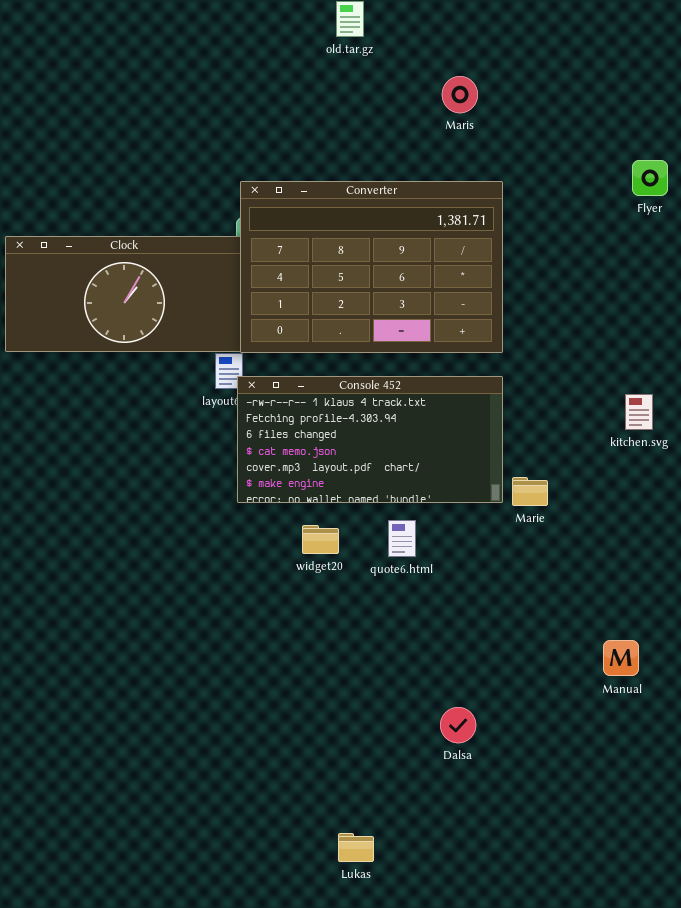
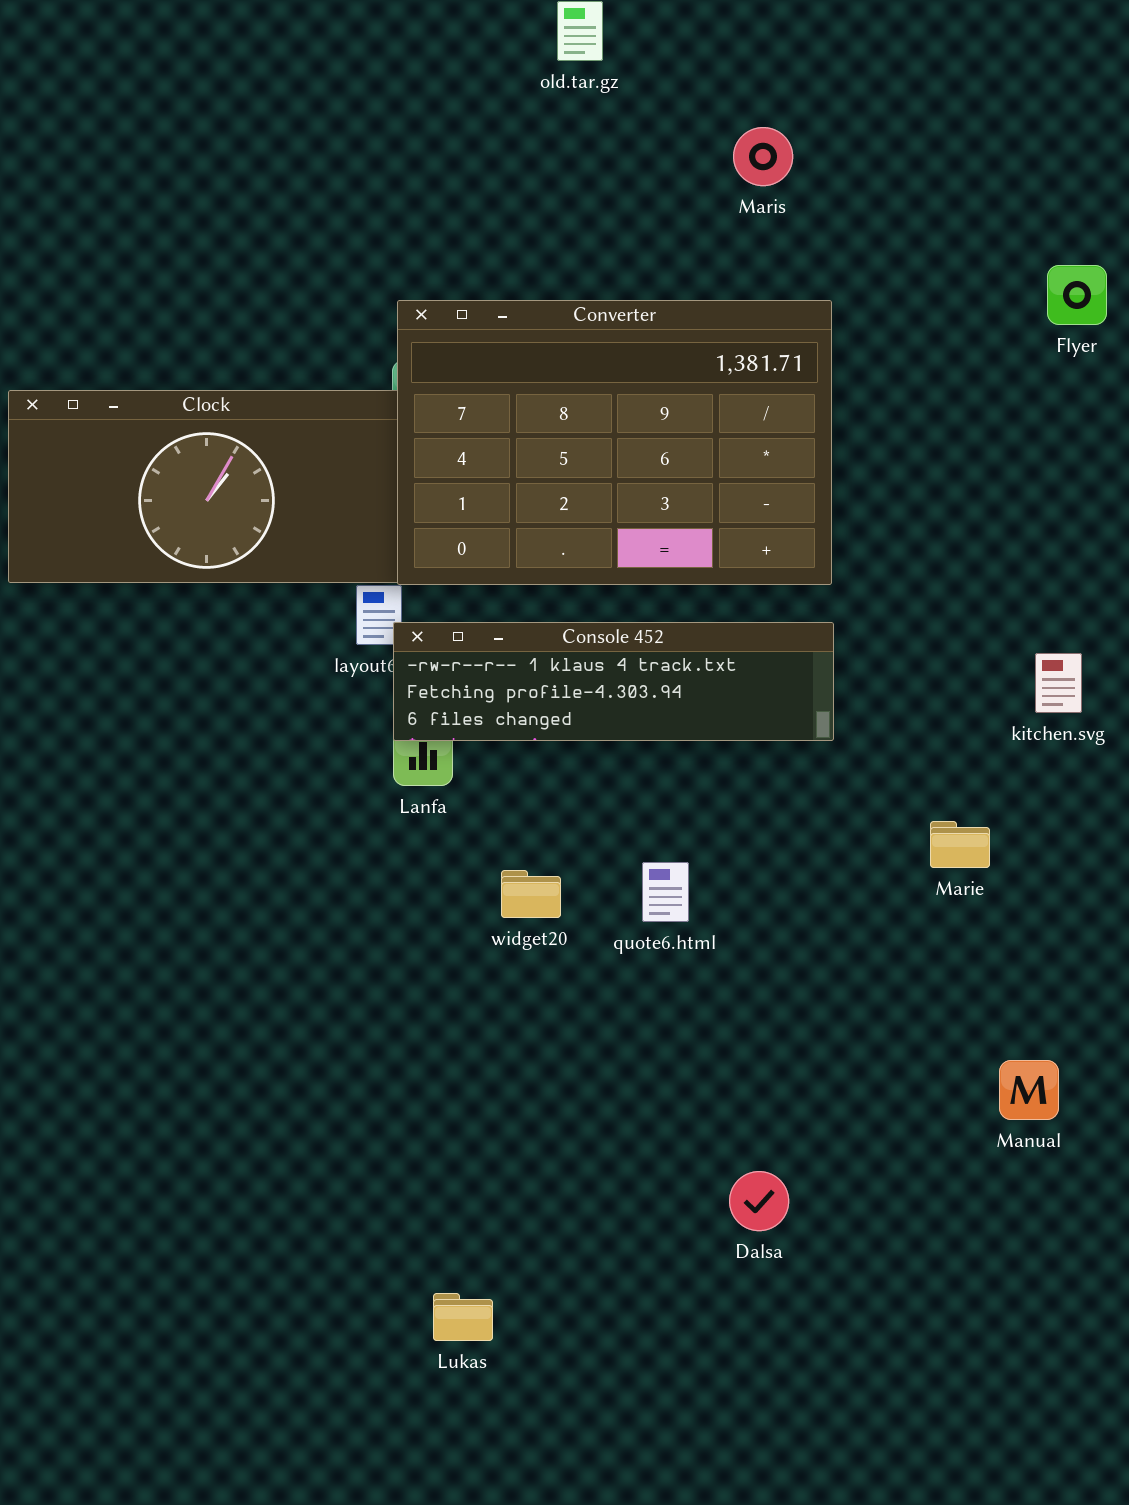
Console 452: [237,376,503,503] -> [393,622,834,741], resized
Marie: [512,477,548,506] -> [930,821,990,868], moved
Lukas: [338,833,374,862] -> [433,1293,493,1341], moved

